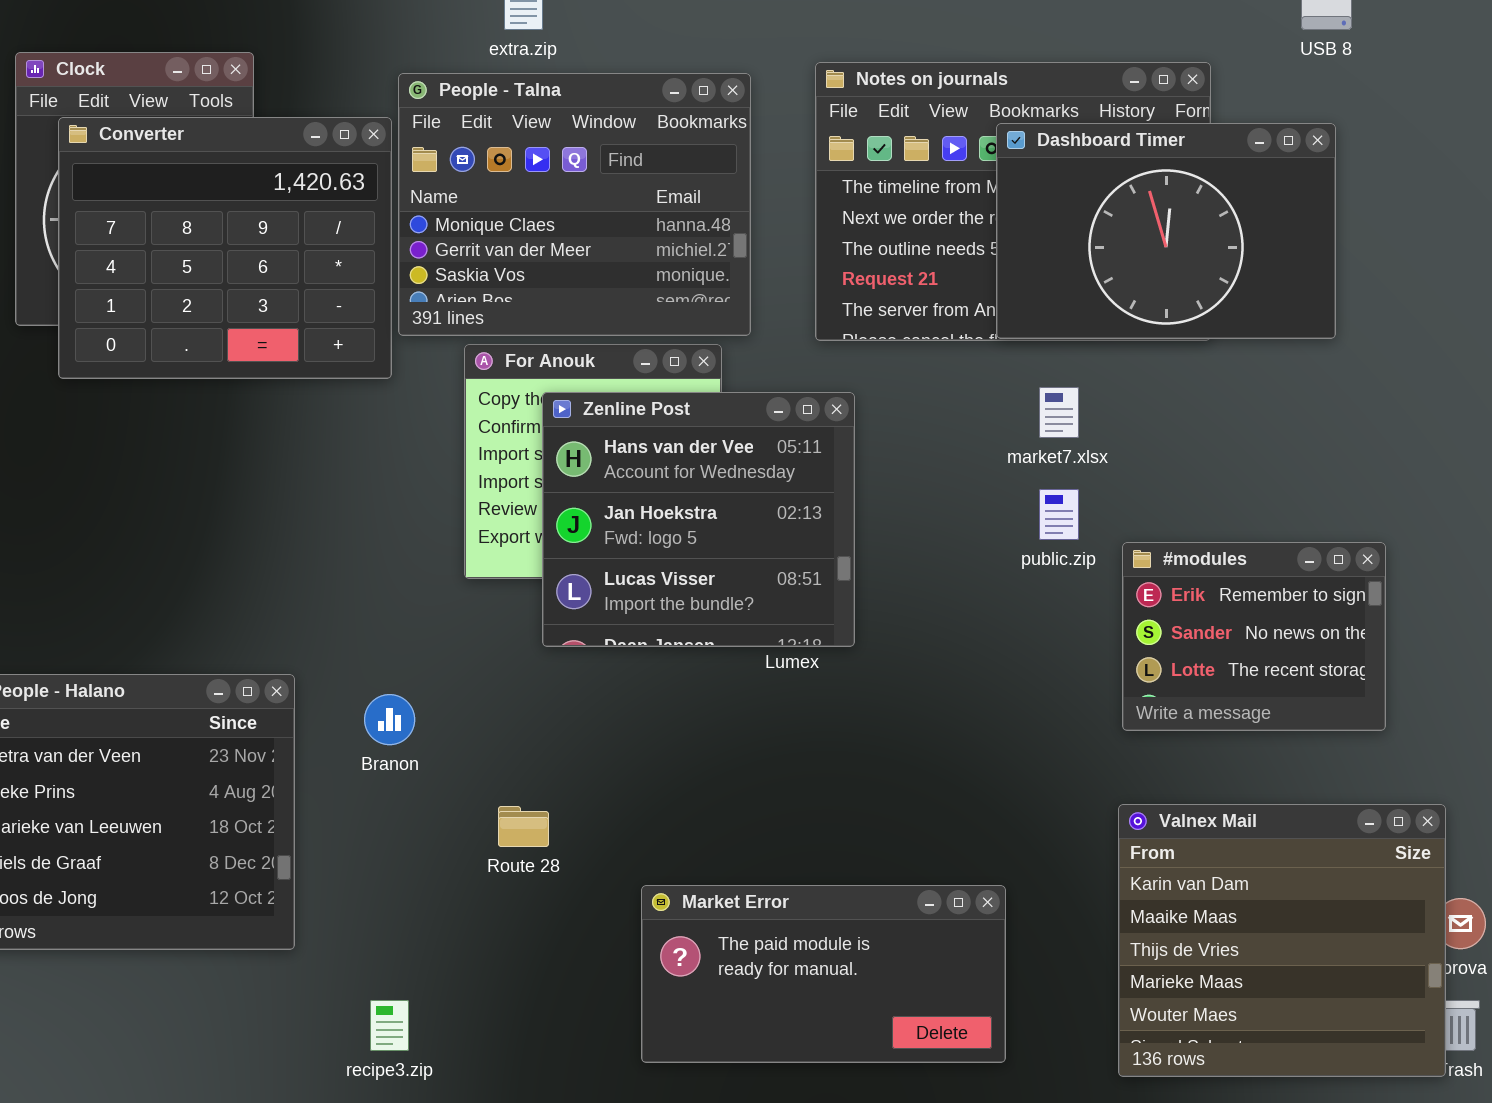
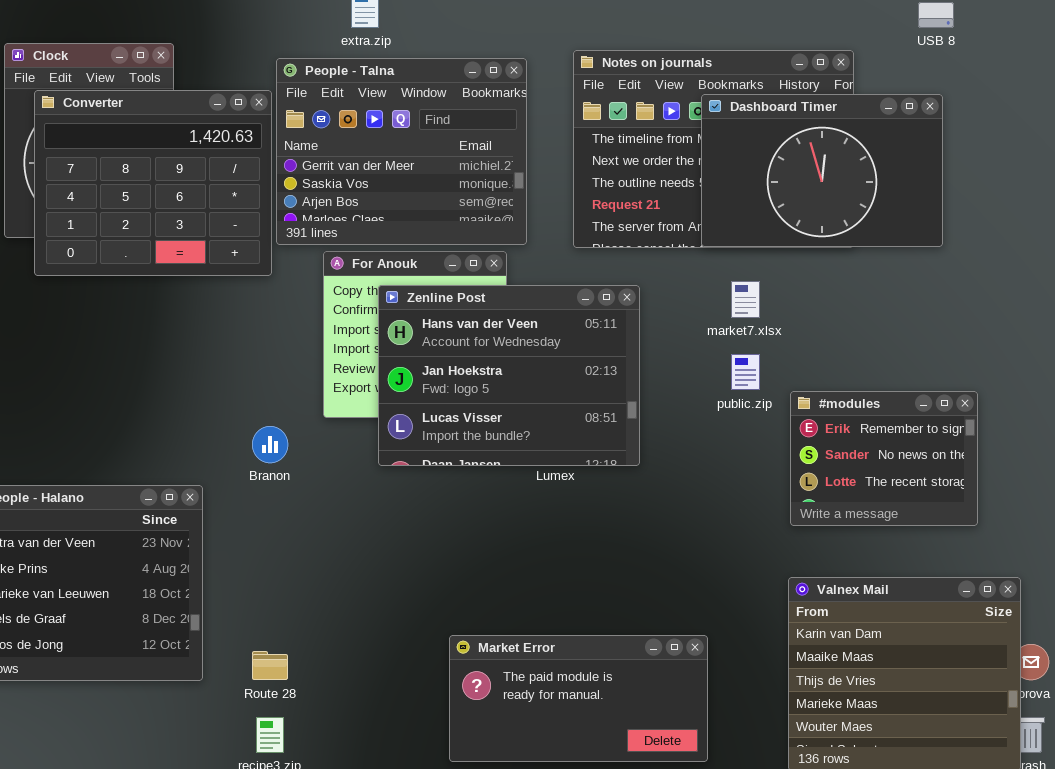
People - Talna: [398,73,751,336] -> [276,58,527,245], scrolled down 1 row
Zenline Post: [542,392,855,647] -> [378,285,640,466], resized
Branon: [364,694,415,745] -> [252,426,288,463], moved
Route 28: [498,806,549,847] -> [252,651,288,680], moved

